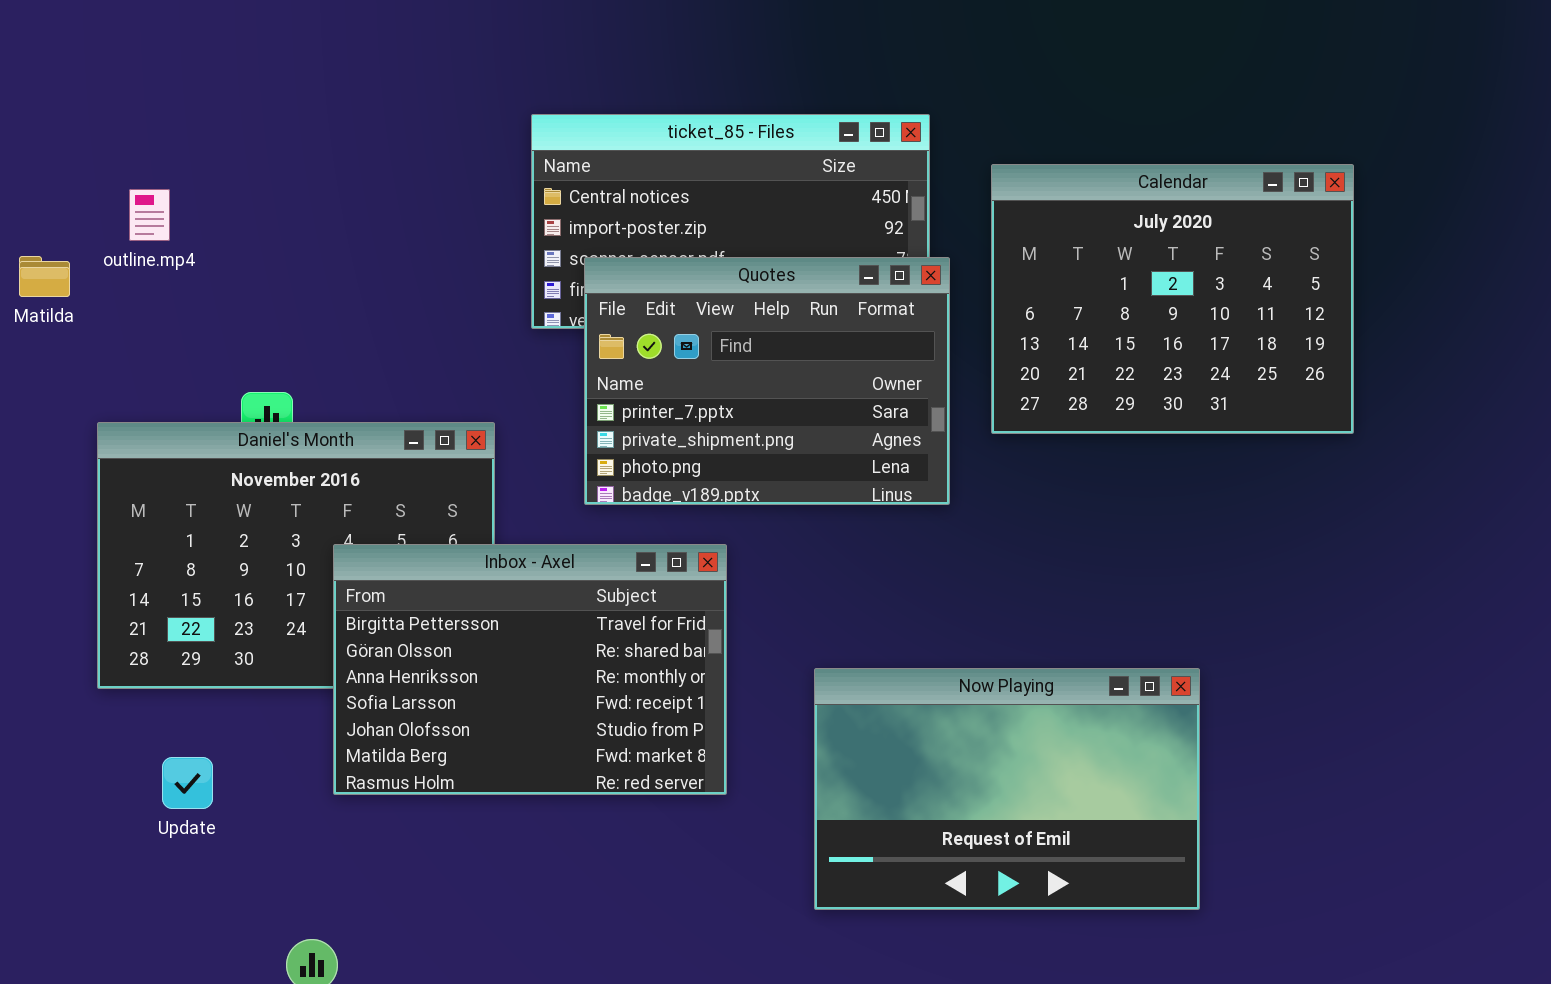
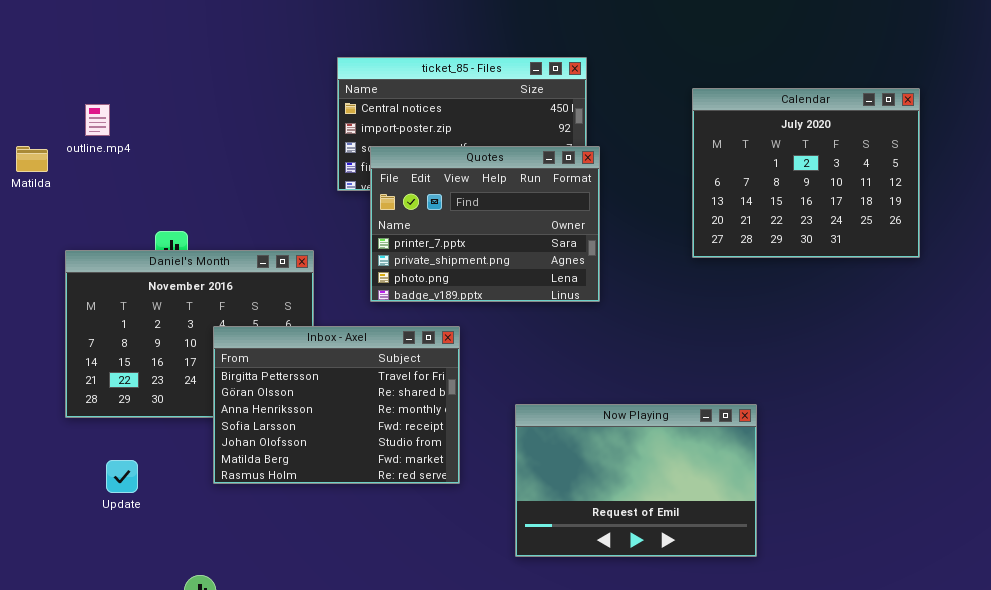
Calendar: [991,164,1354,434] -> [692,88,920,258], moved

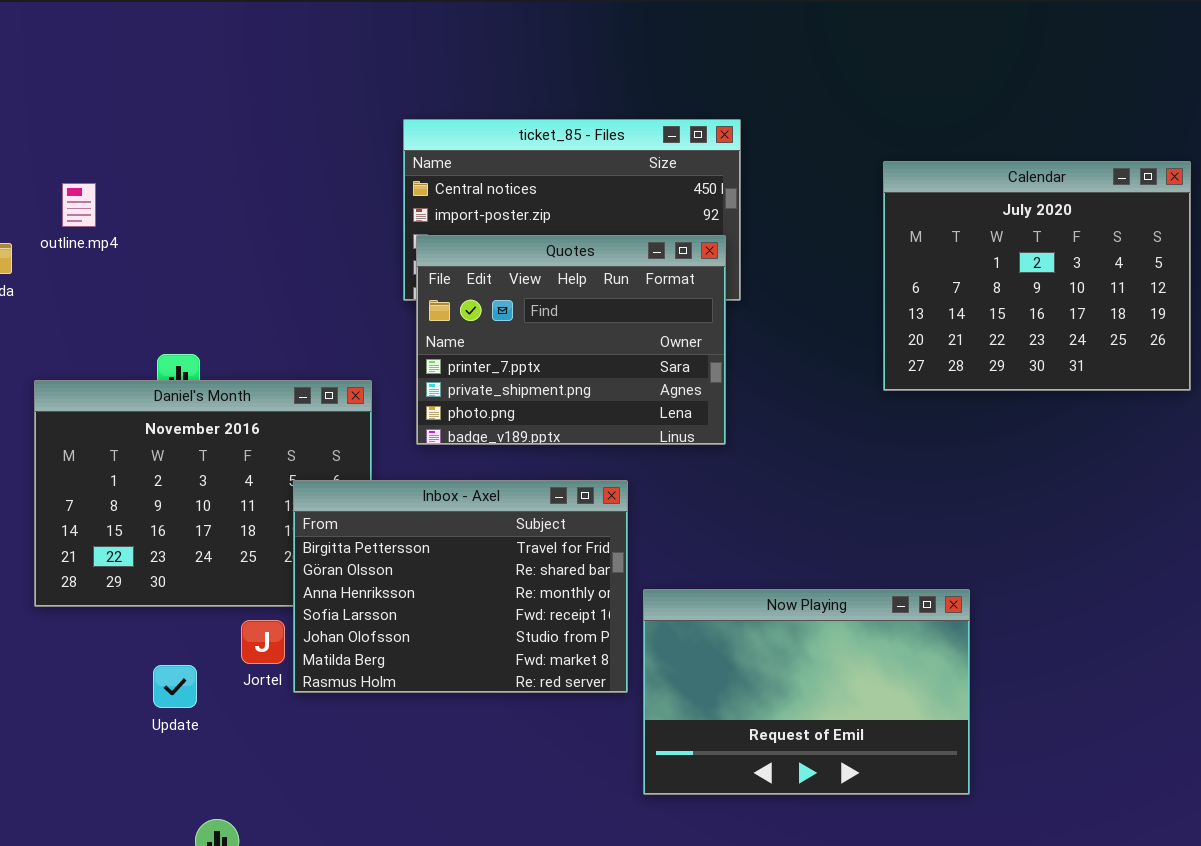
Quotes: [370,146,600,302] -> [416,235,726,445], moved
Inbox - Axel: [213,326,460,484] -> [293,480,628,693], moved
Update: [106,460,138,493] -> [153,665,197,708], moved

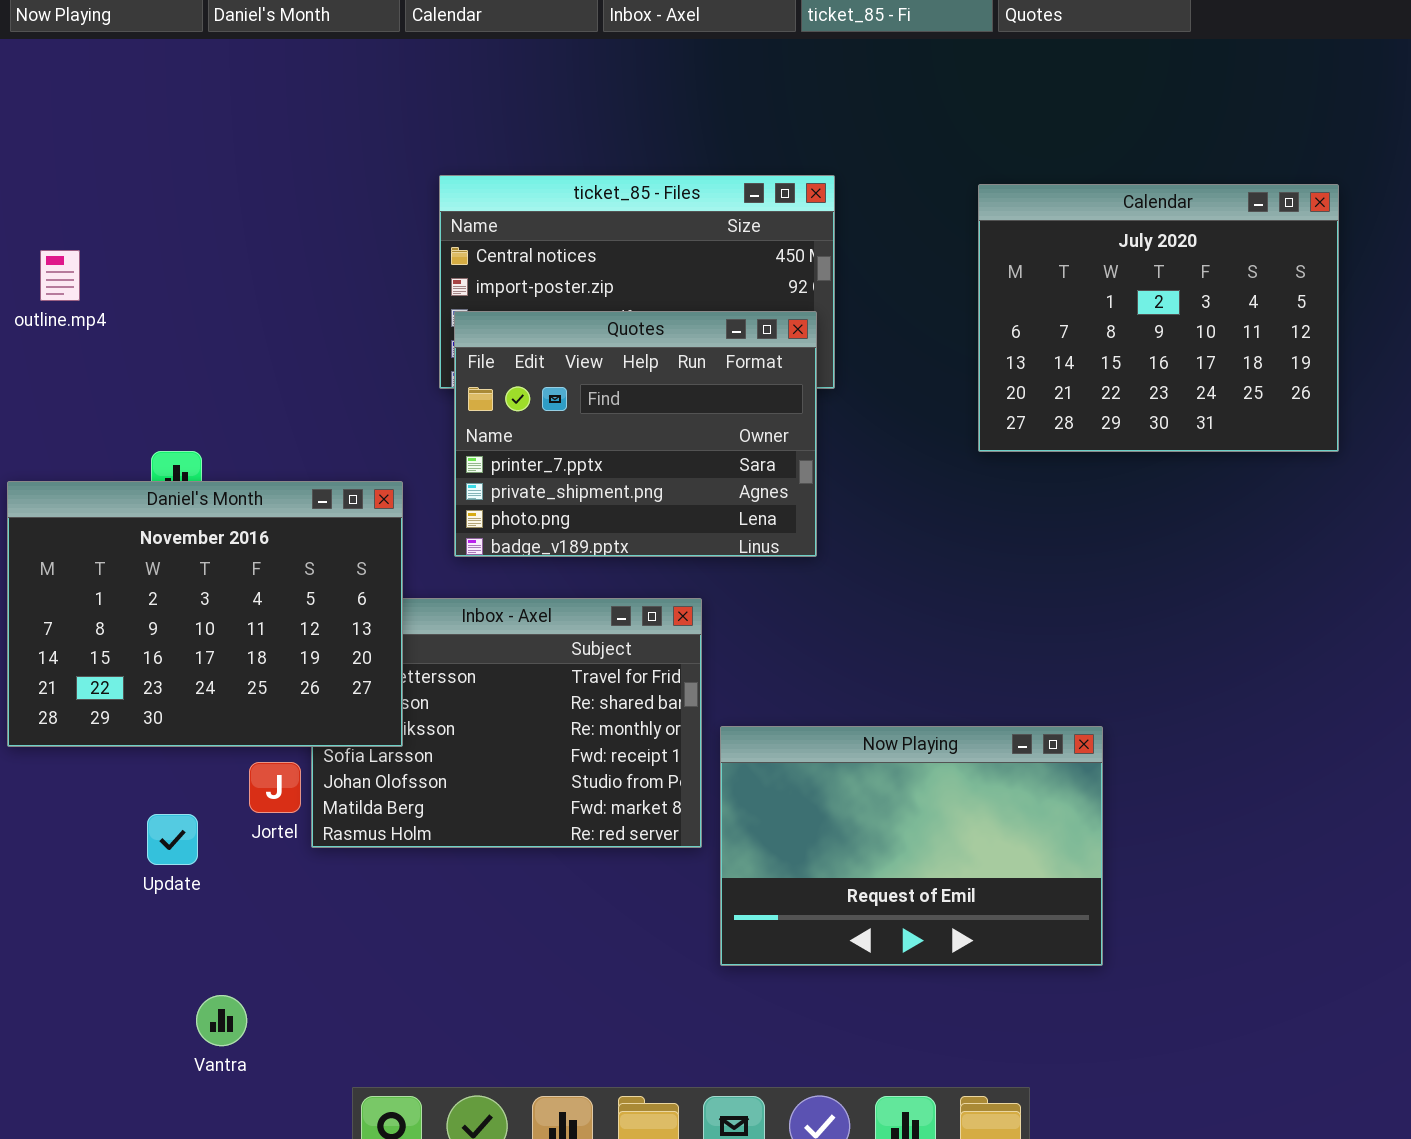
Calendar: [883,161,1191,391] -> [978,184,1339,452], moved
Daniel's Month: [34,380,372,607] -> [7,481,403,747], raised

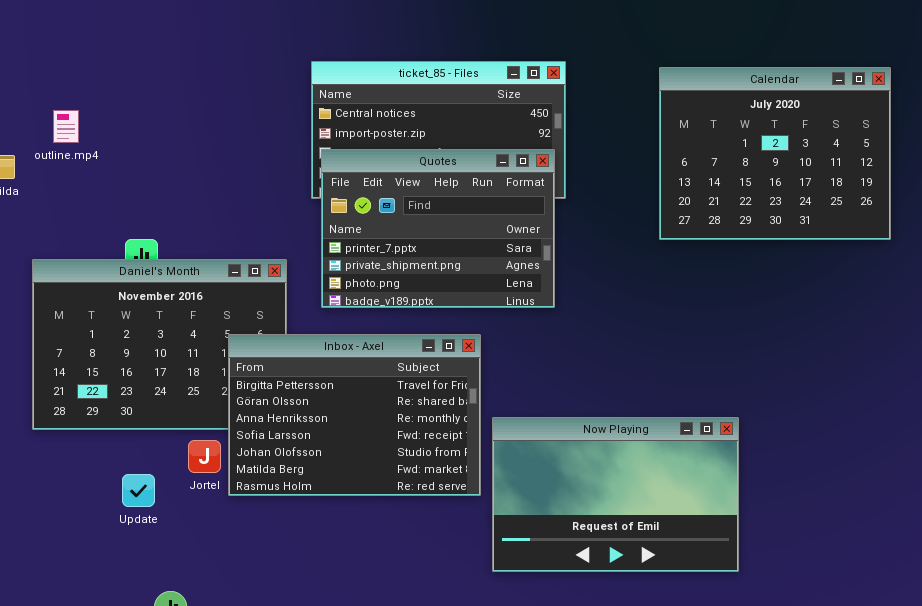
Inbox - Axel: [311,598,702,848] -> [228,334,481,496], raised

